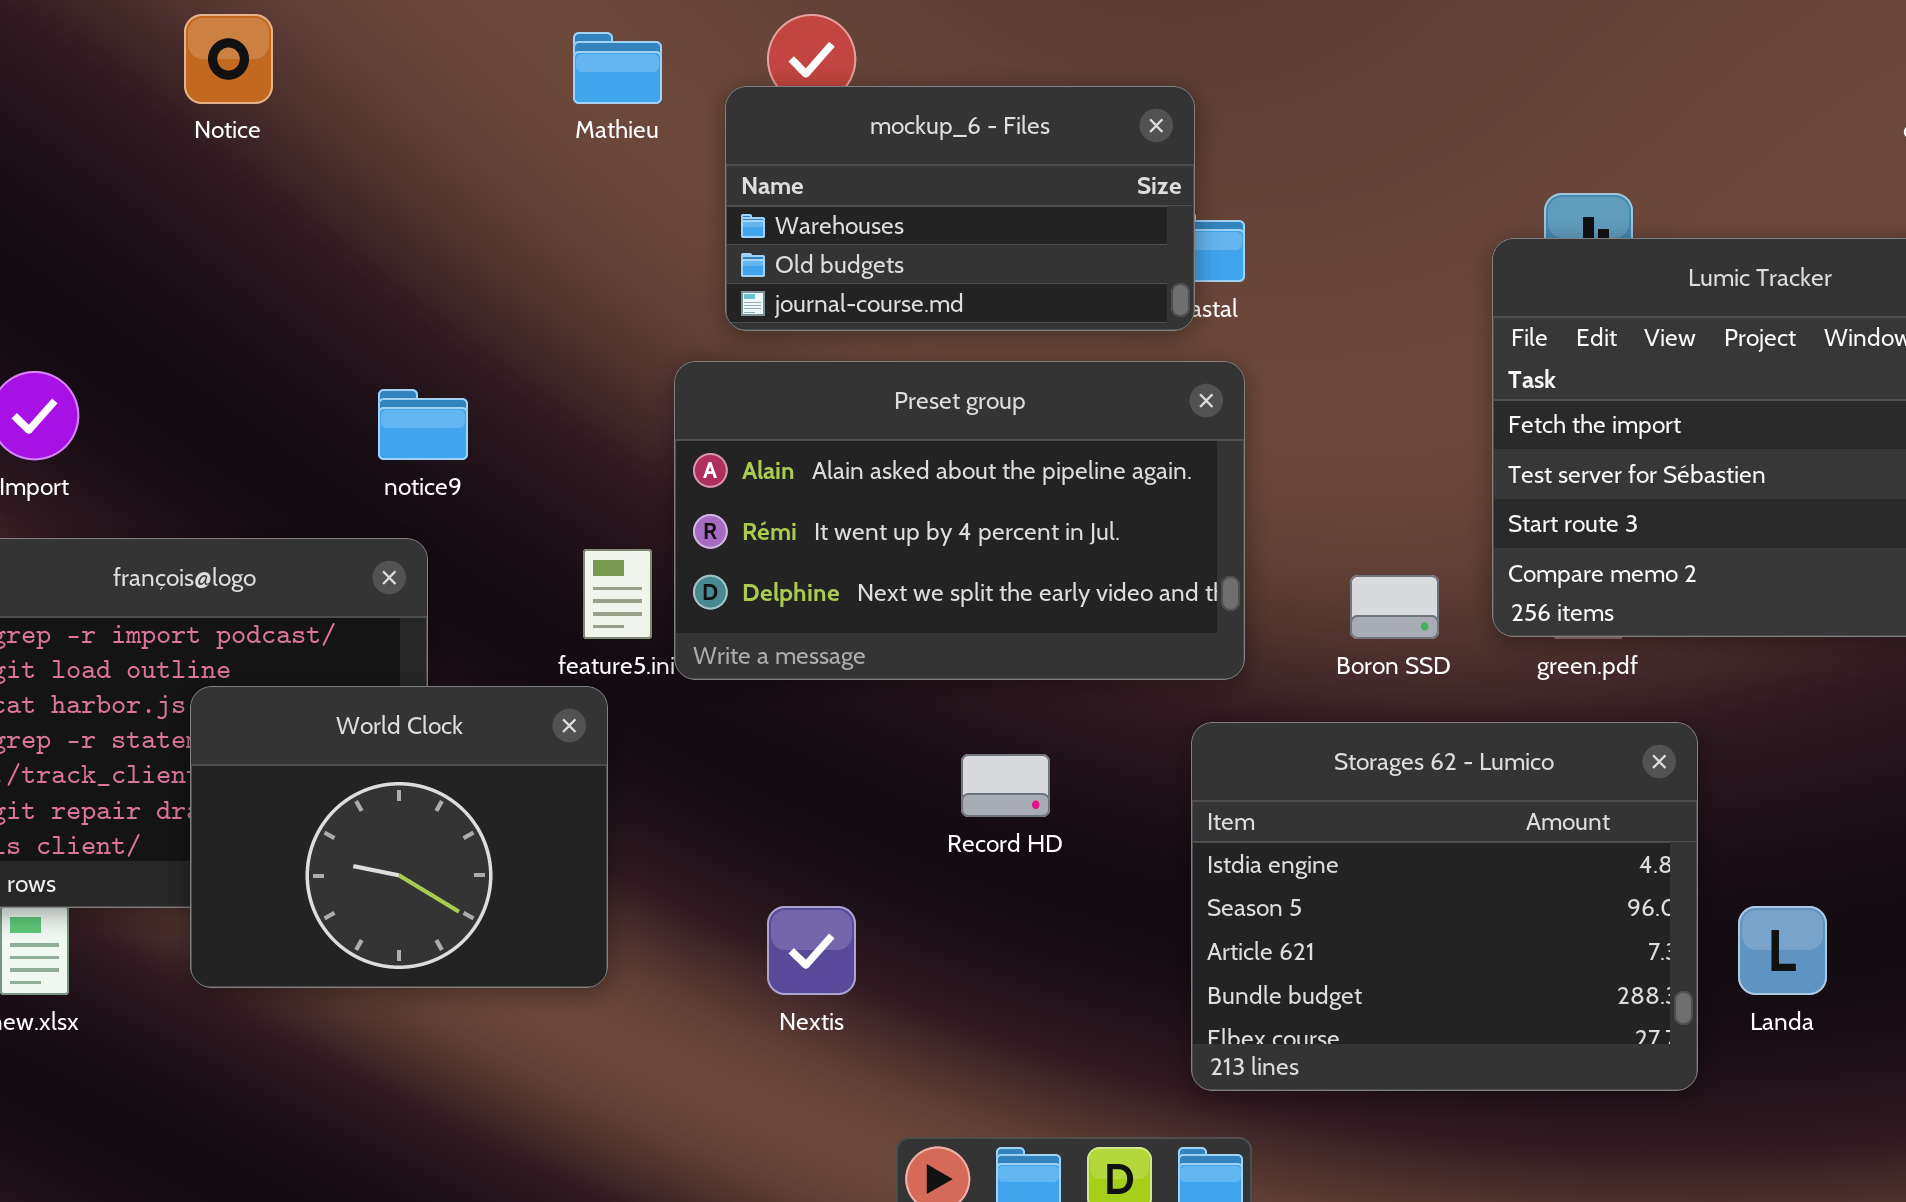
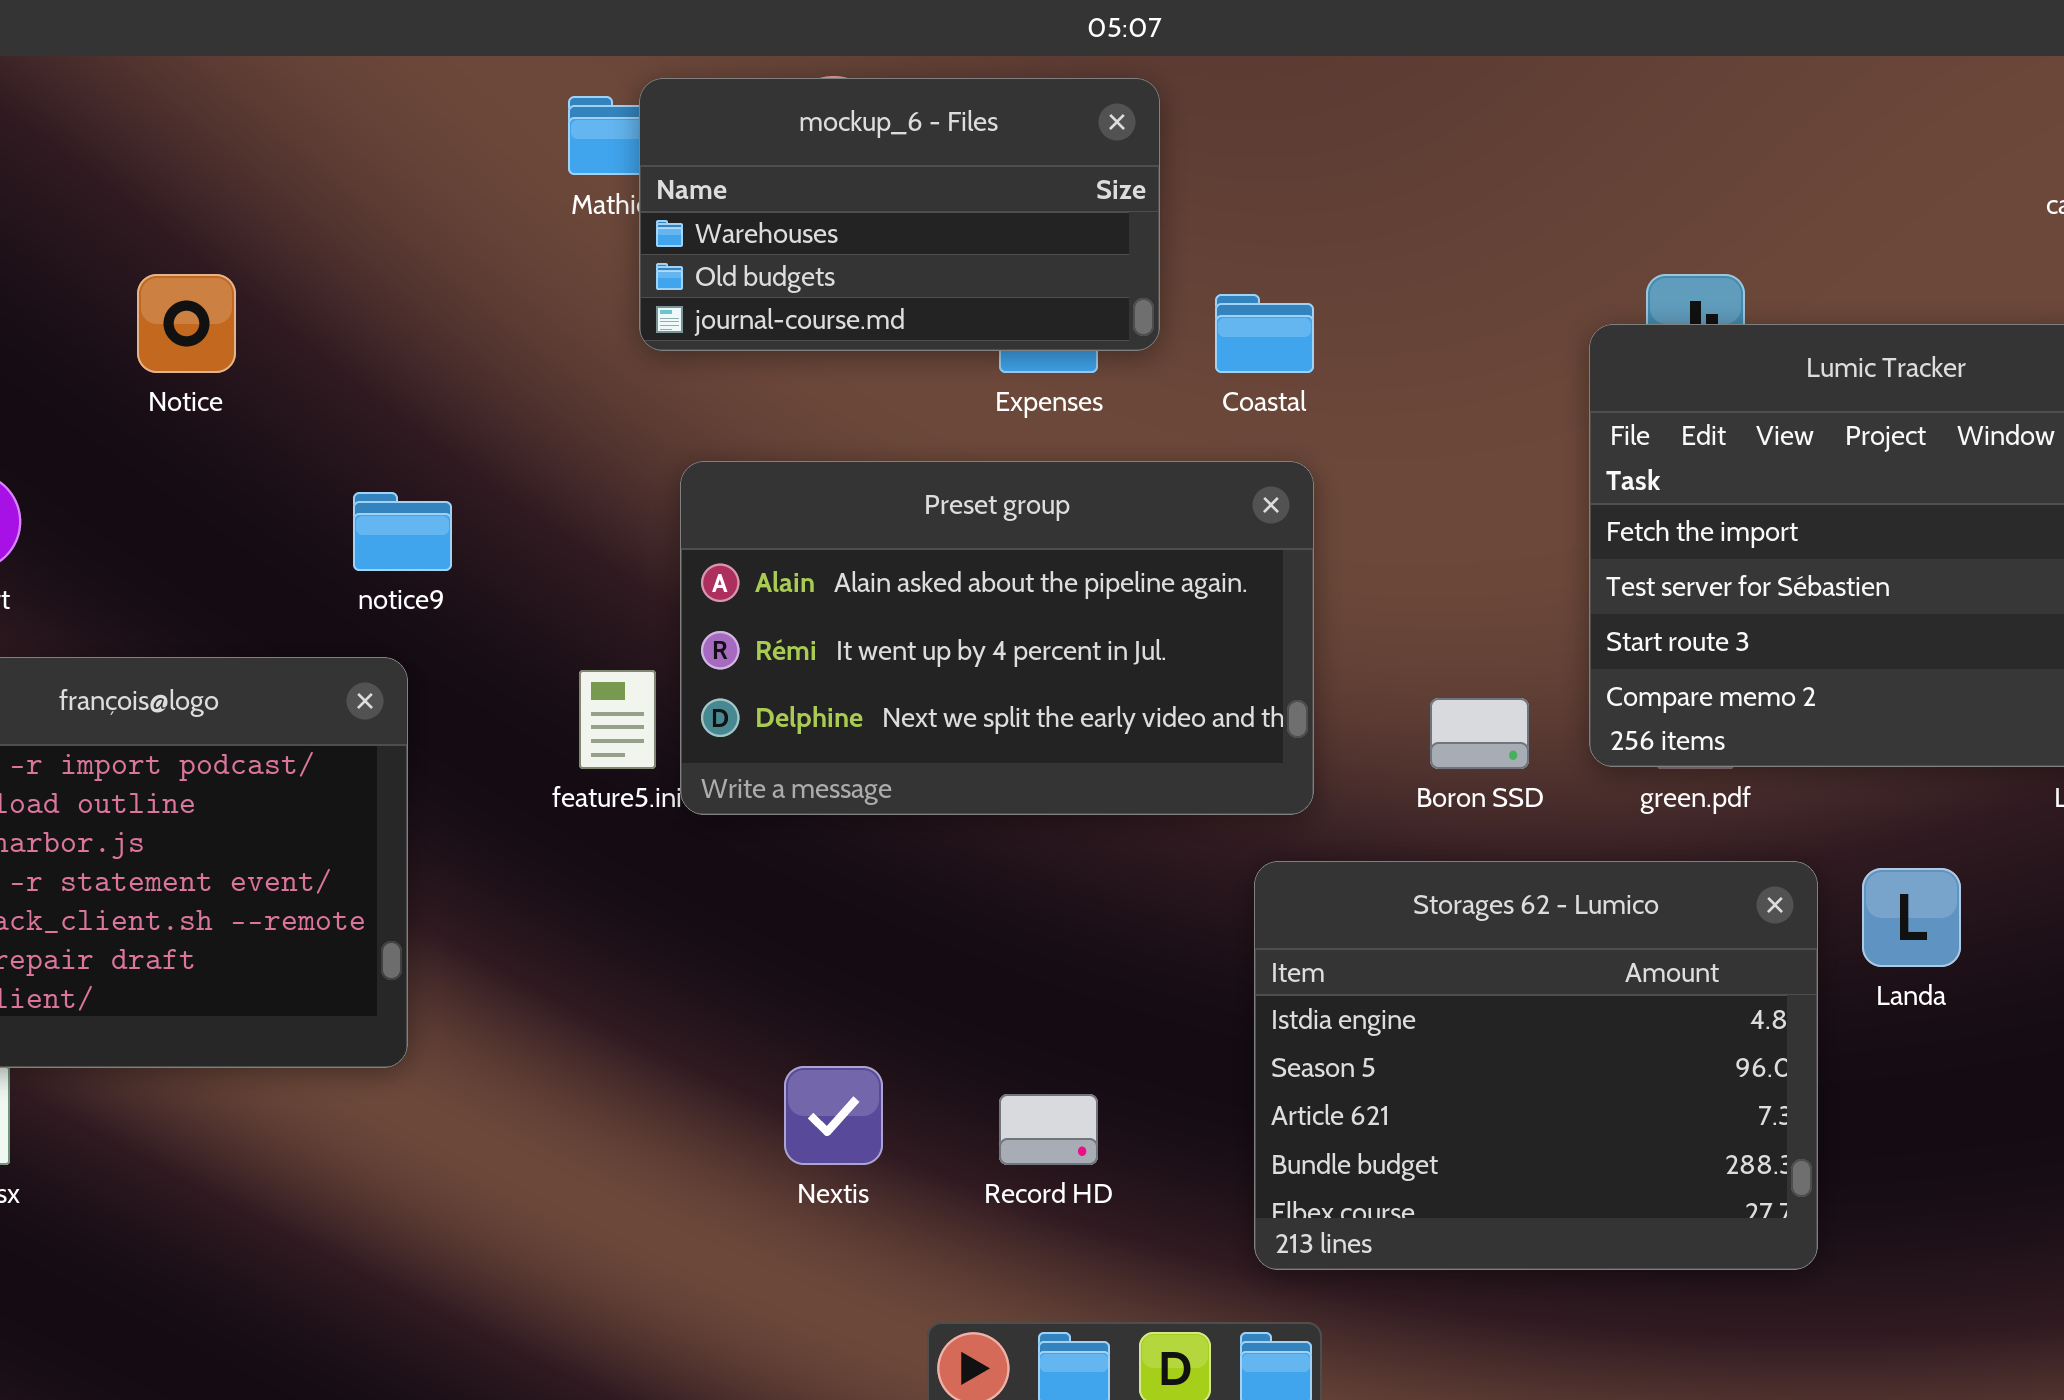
Notice: [184,14,273,104] -> [137,274,236,373], moved
mockup_6 - Files: [725,86,1195,331] -> [639,78,1160,351], moved
World Clock: [190,686,608,988] -> none, closed
Record HD: [961,754,1050,817] -> [999,1094,1098,1165], moved
Landa: [1738,906,1827,995] -> [1862,868,1961,967], moved

